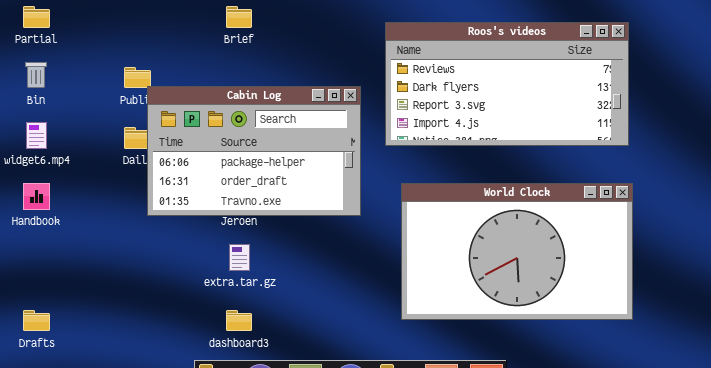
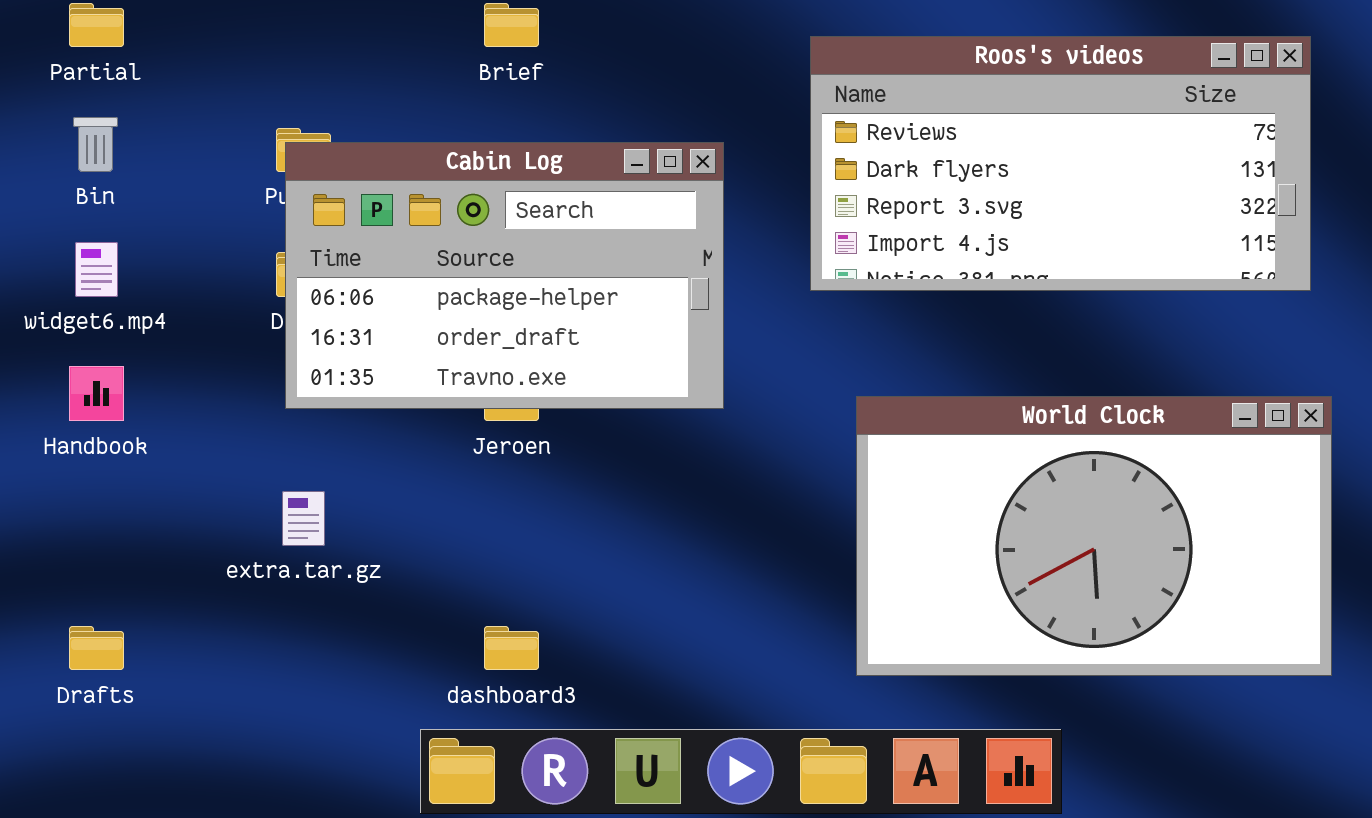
Cabin Log: [147,86,361,216] -> [285,142,724,409], moved
World Clock: [401,183,633,320] -> [856,396,1332,676], moved
extra.tar.gz: [229,244,250,271] -> [282,491,325,546], moved

